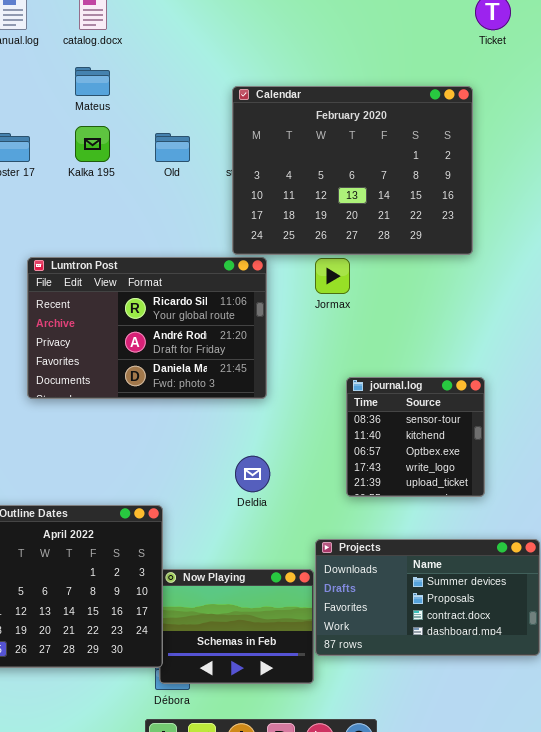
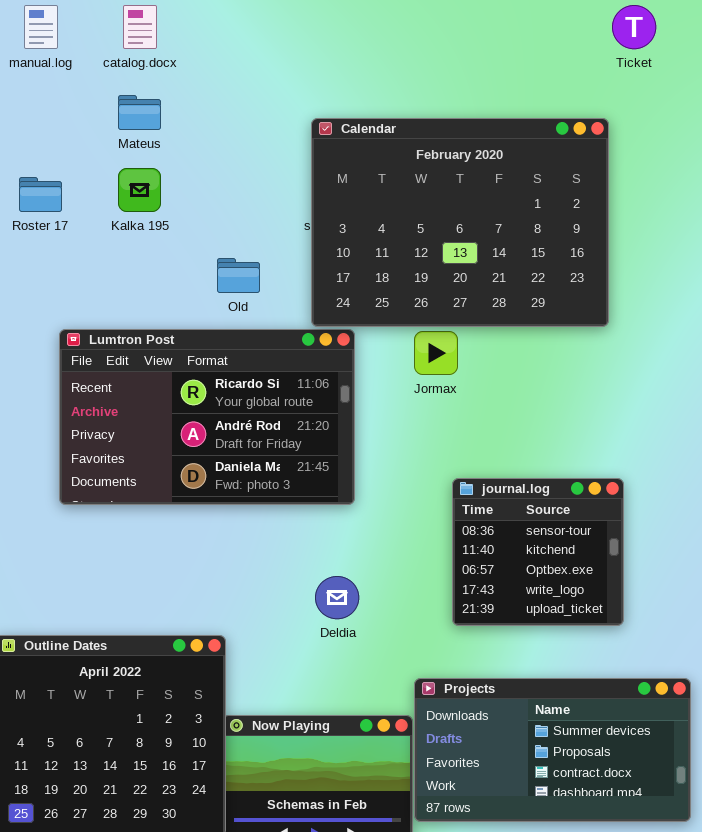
Old: [155,133,190,162] -> [217,258,260,293], moved

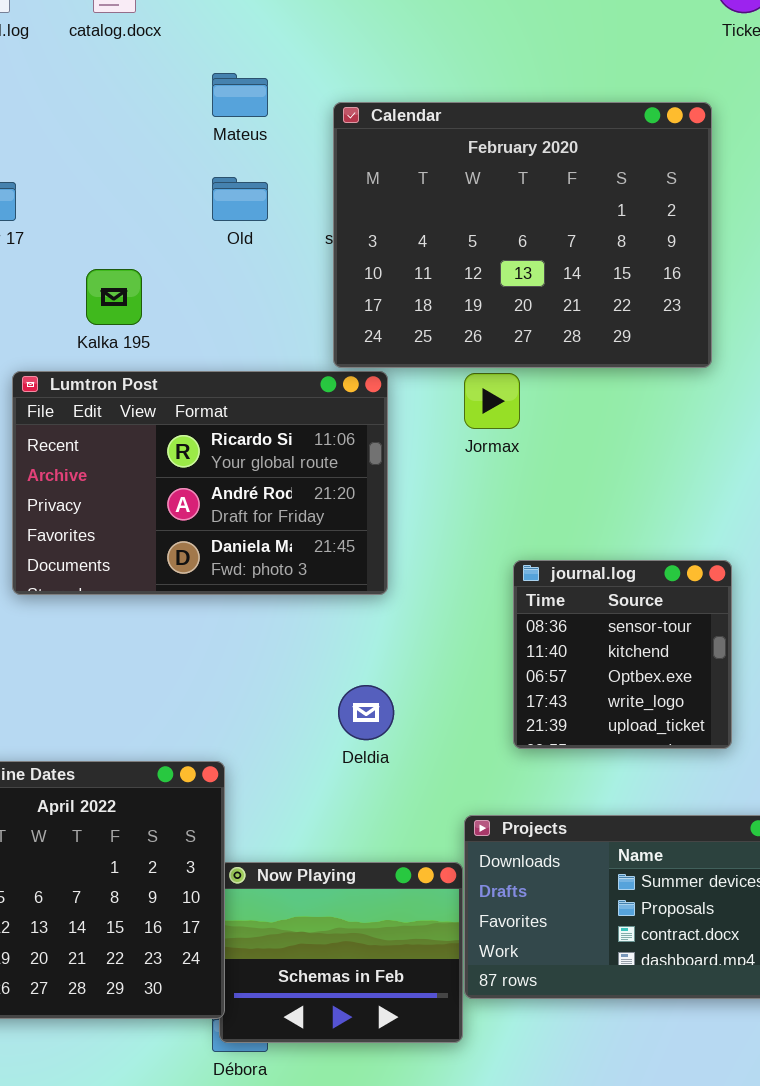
Mateus: [118,95,161,130] -> [212,73,268,117], moved
Kalka 195: [118,168,161,212] -> [86,269,142,325], moved
Old: [217,258,260,293] -> [212,177,268,221], moved

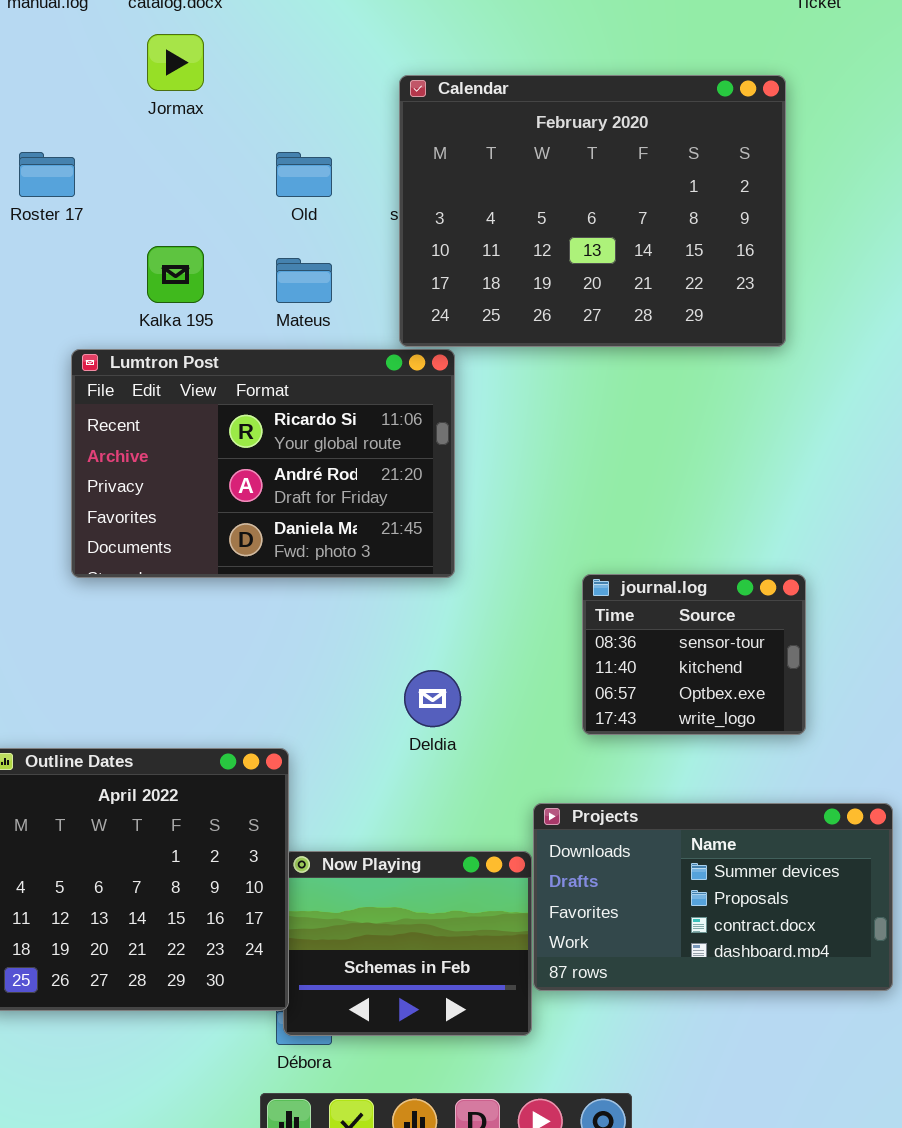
Mateus: [212,73,268,117] -> [276,258,332,303], moved
Jormax: [464,373,520,429] -> [147,34,204,91], moved
journal.log: [513,560,732,749] -> [582,574,806,735], resized

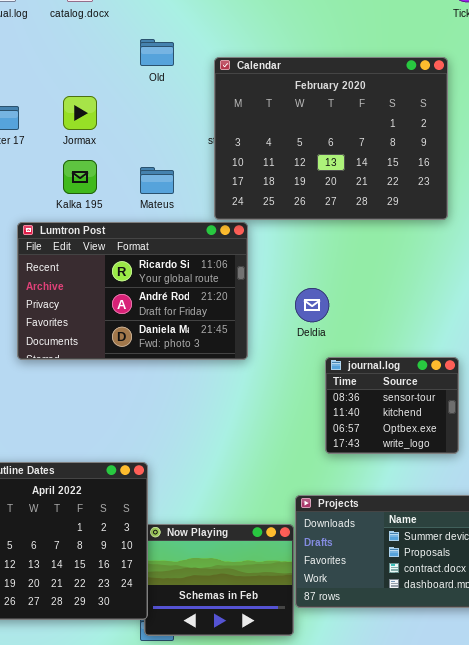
Jormax: [147,34,204,91] -> [63,96,97,130], moved
Old: [276,152,332,197] -> [140,39,174,66], moved
Deldia: [404,670,461,727] -> [295,288,329,322], moved

